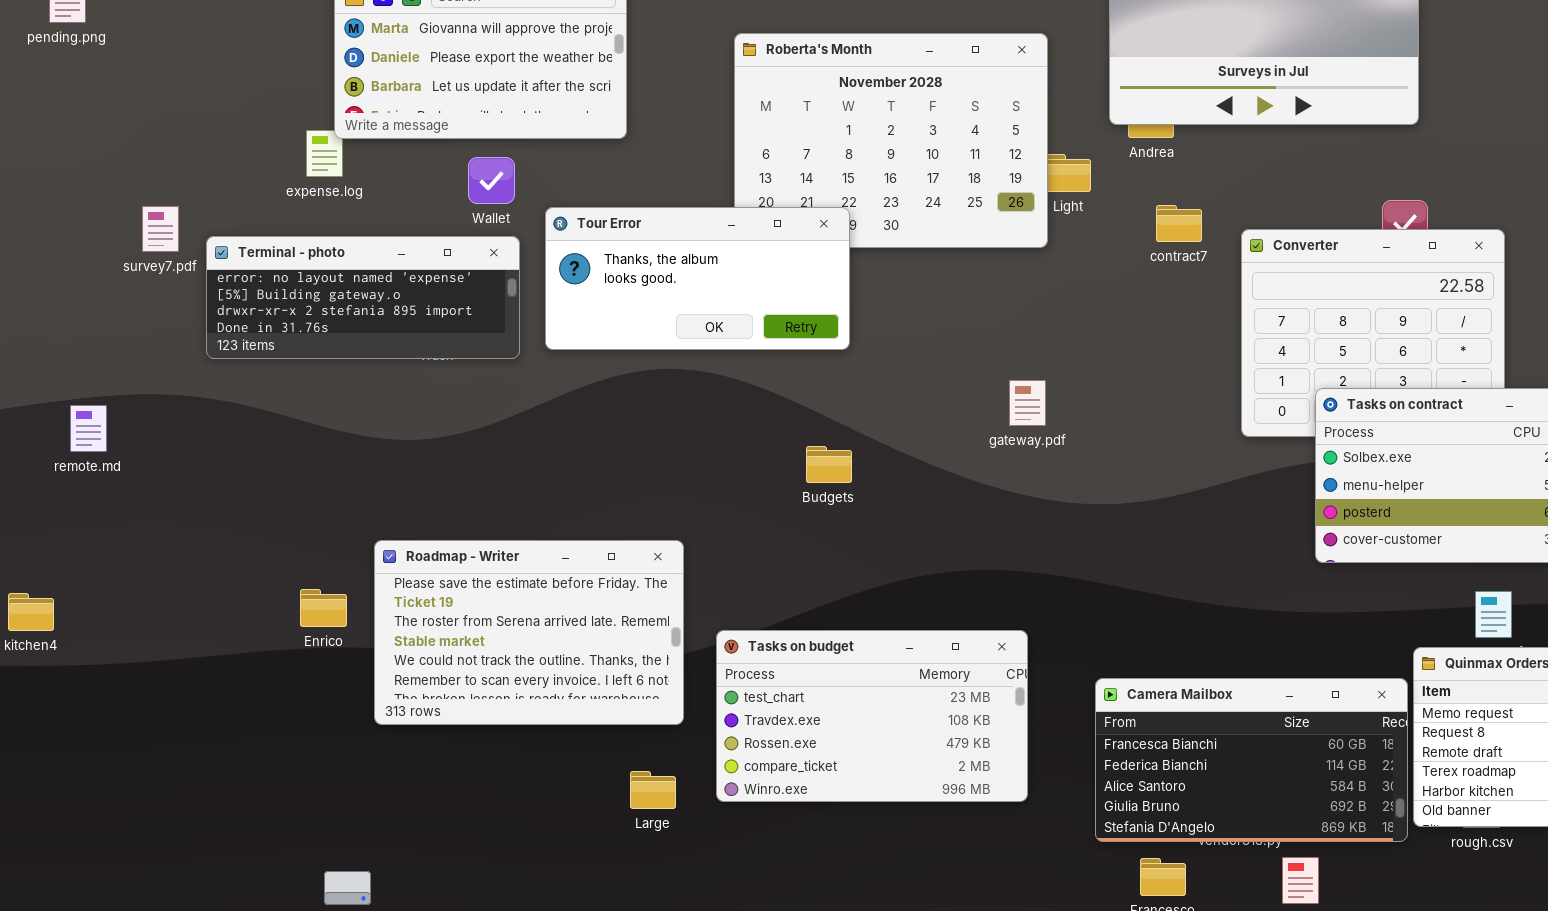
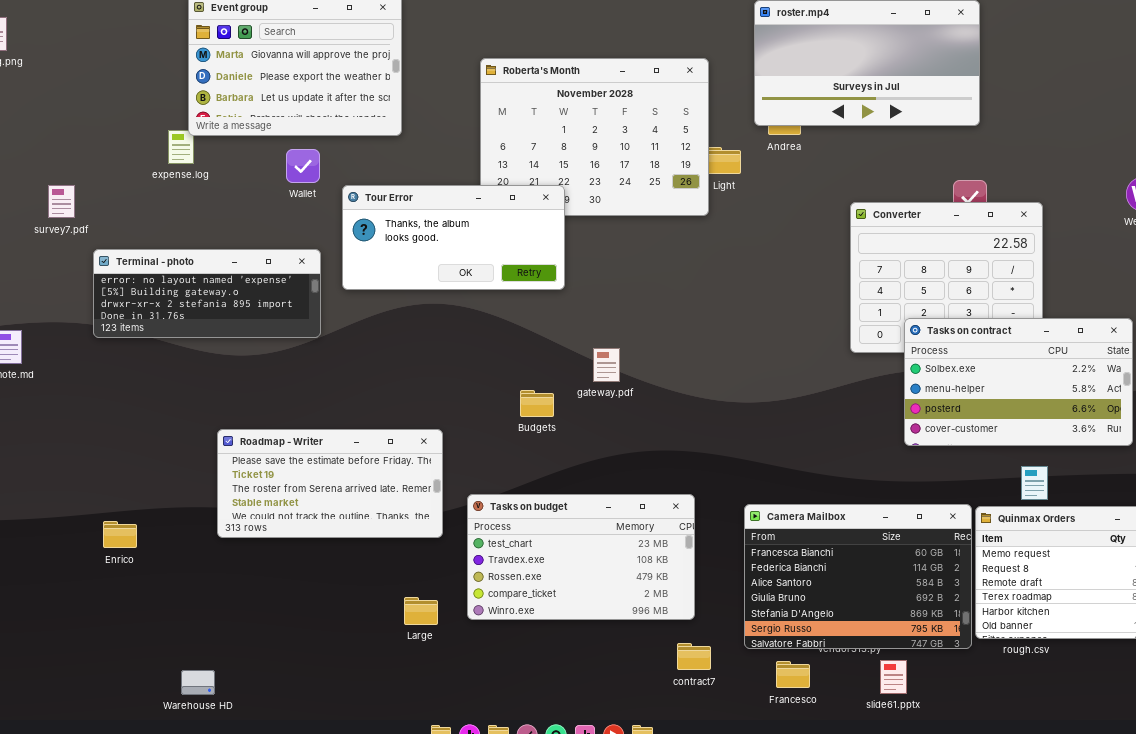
contract7: [1156,205,1202,242] -> [677,643,711,670], moved
Terminal - photo: [206,236,520,359] -> [93,249,321,338], moved
gateway.pdf: [1009,380,1046,426] -> [593,348,620,382], moved
Budgets: [806,446,852,483] -> [520,390,554,417], moved
Roadmap - Writer: [374,540,684,725] -> [217,429,443,538], resized
Enrico: [300,589,347,627] -> [103,521,137,548], moved
Camera Mailbox: [1095,678,1408,842] -> [744,504,972,649], resized

